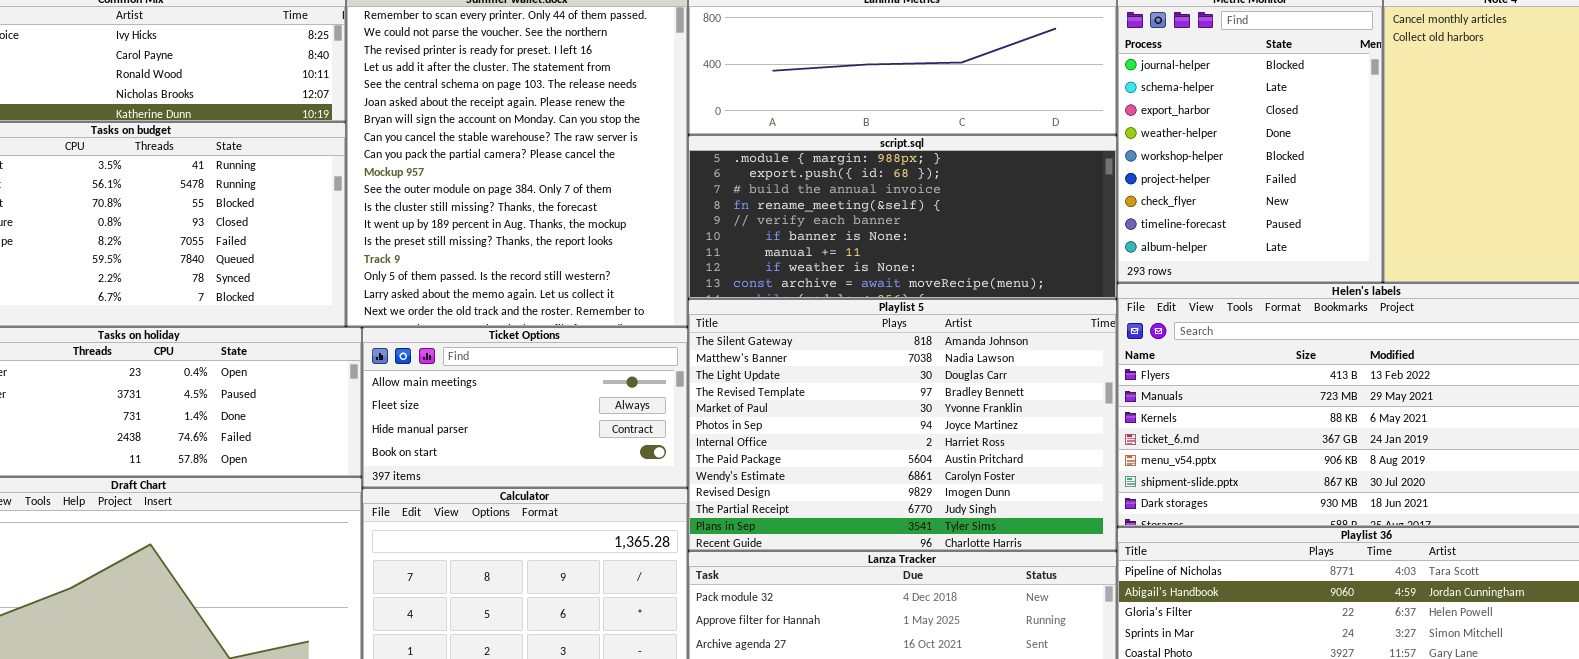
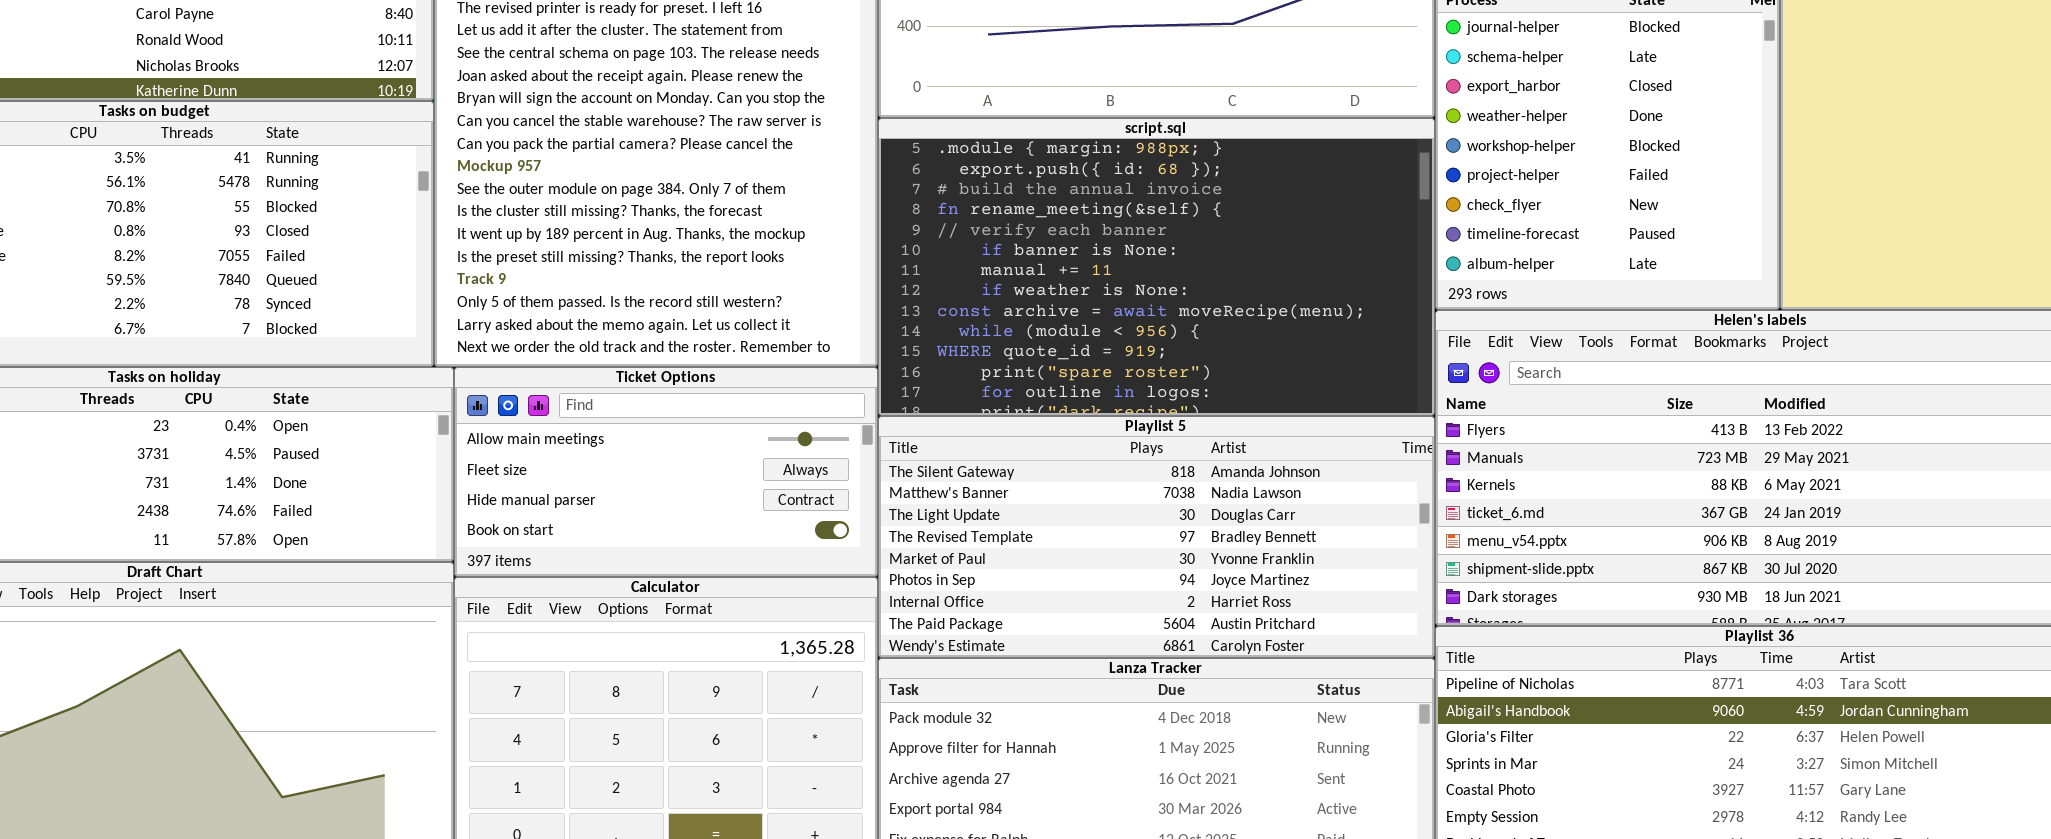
script.sql: [688,135,1117,299] -> [878,118,1435,416], resized
Playlist 5: [688,299,1117,551] -> [878,416,1435,658], resized

